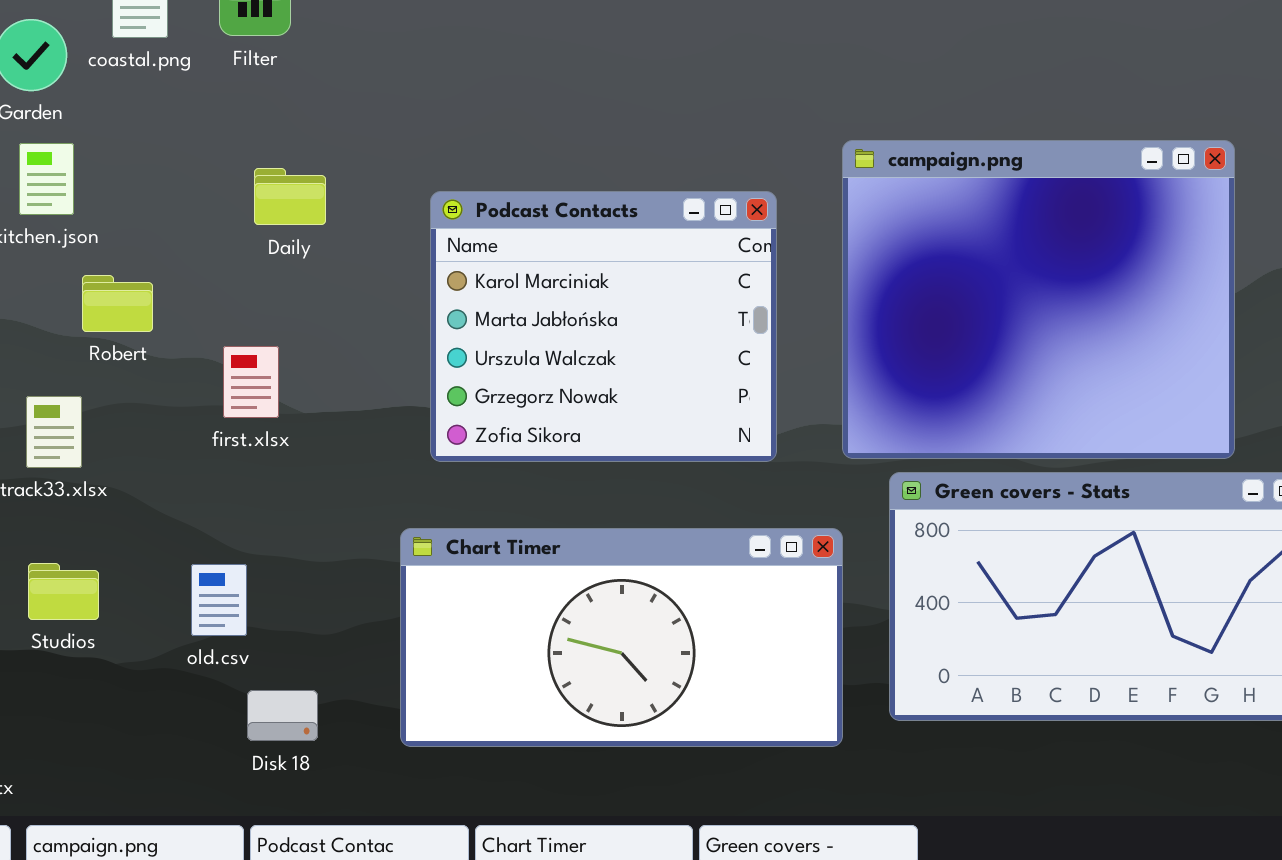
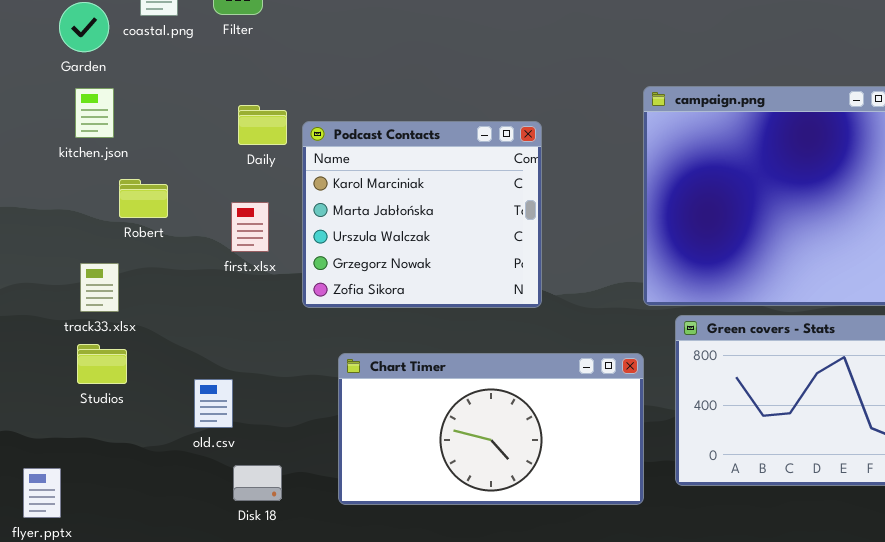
Podcast Contacts: [430,191,777,462] -> [302,121,542,308], moved
first.xlsx: [223,346,279,418] -> [231,202,269,252], moved
Studios: [28,563,99,620] -> [77,344,127,384], moved

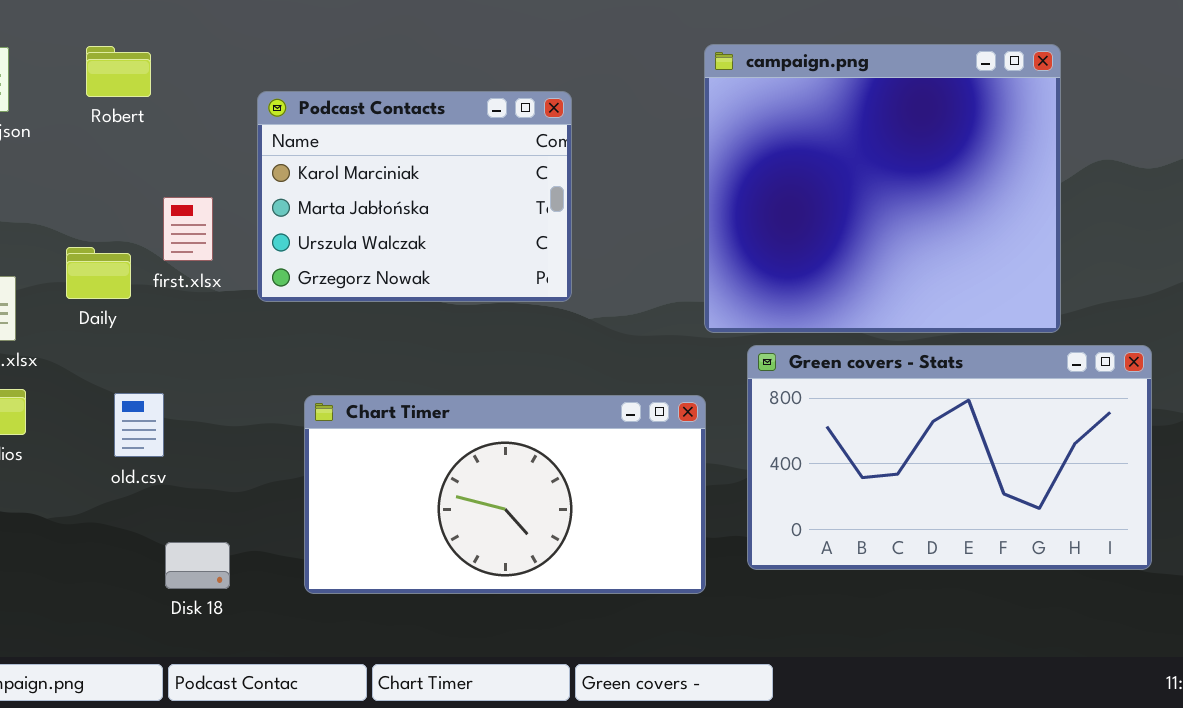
Daily: [238,105,287,145] -> [66,247,131,299], moved
Podcast Contacts: [302,121,542,308] -> [257,91,572,302], resized
Robert: [119,179,168,218] -> [86,46,151,97], moved
old.csv: [194,379,233,428] -> [114,393,164,457], moved

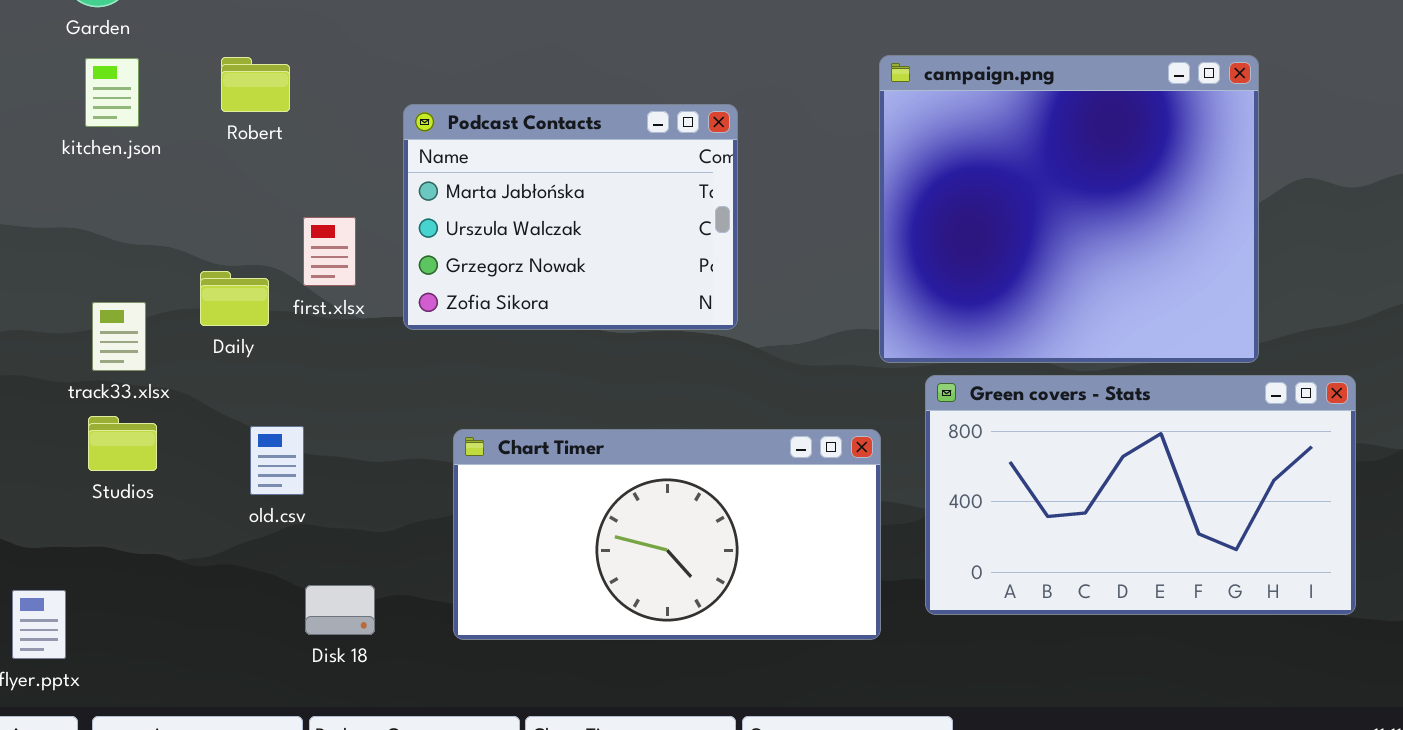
Podcast Contacts: [257,91,572,302] -> [403,104,738,330], scrolled down 1 row

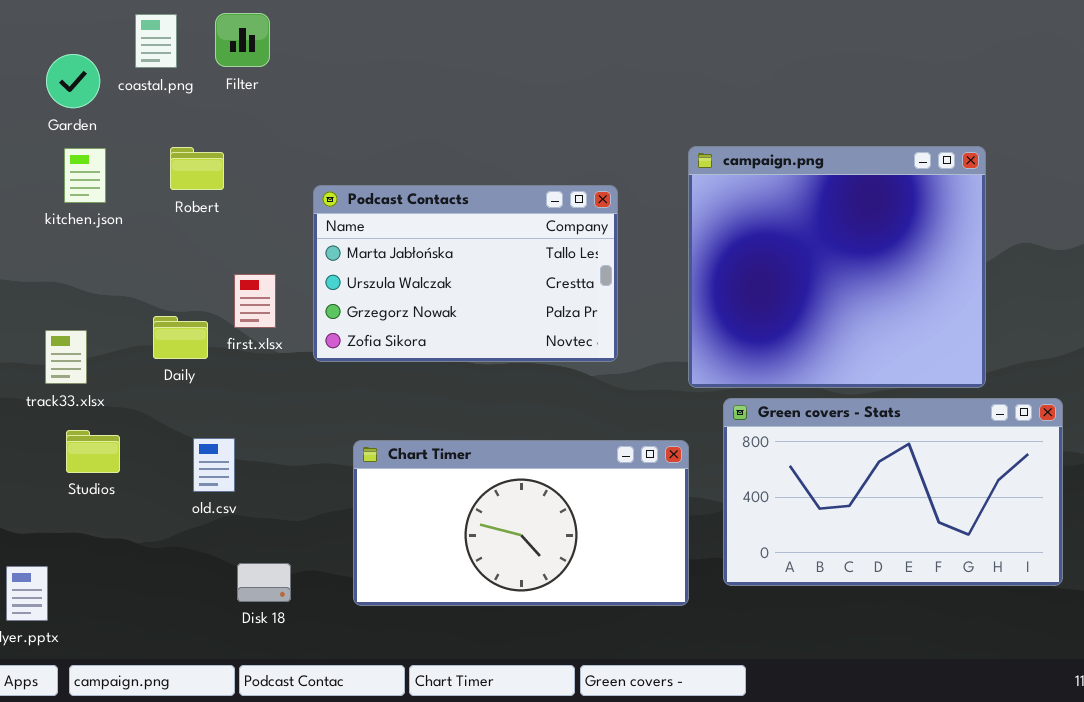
Podcast Contacts: [403,104,738,330] -> [313,185,618,362], resized
track33.xlsx: [92,302,146,371] -> [45,330,87,384], moved

